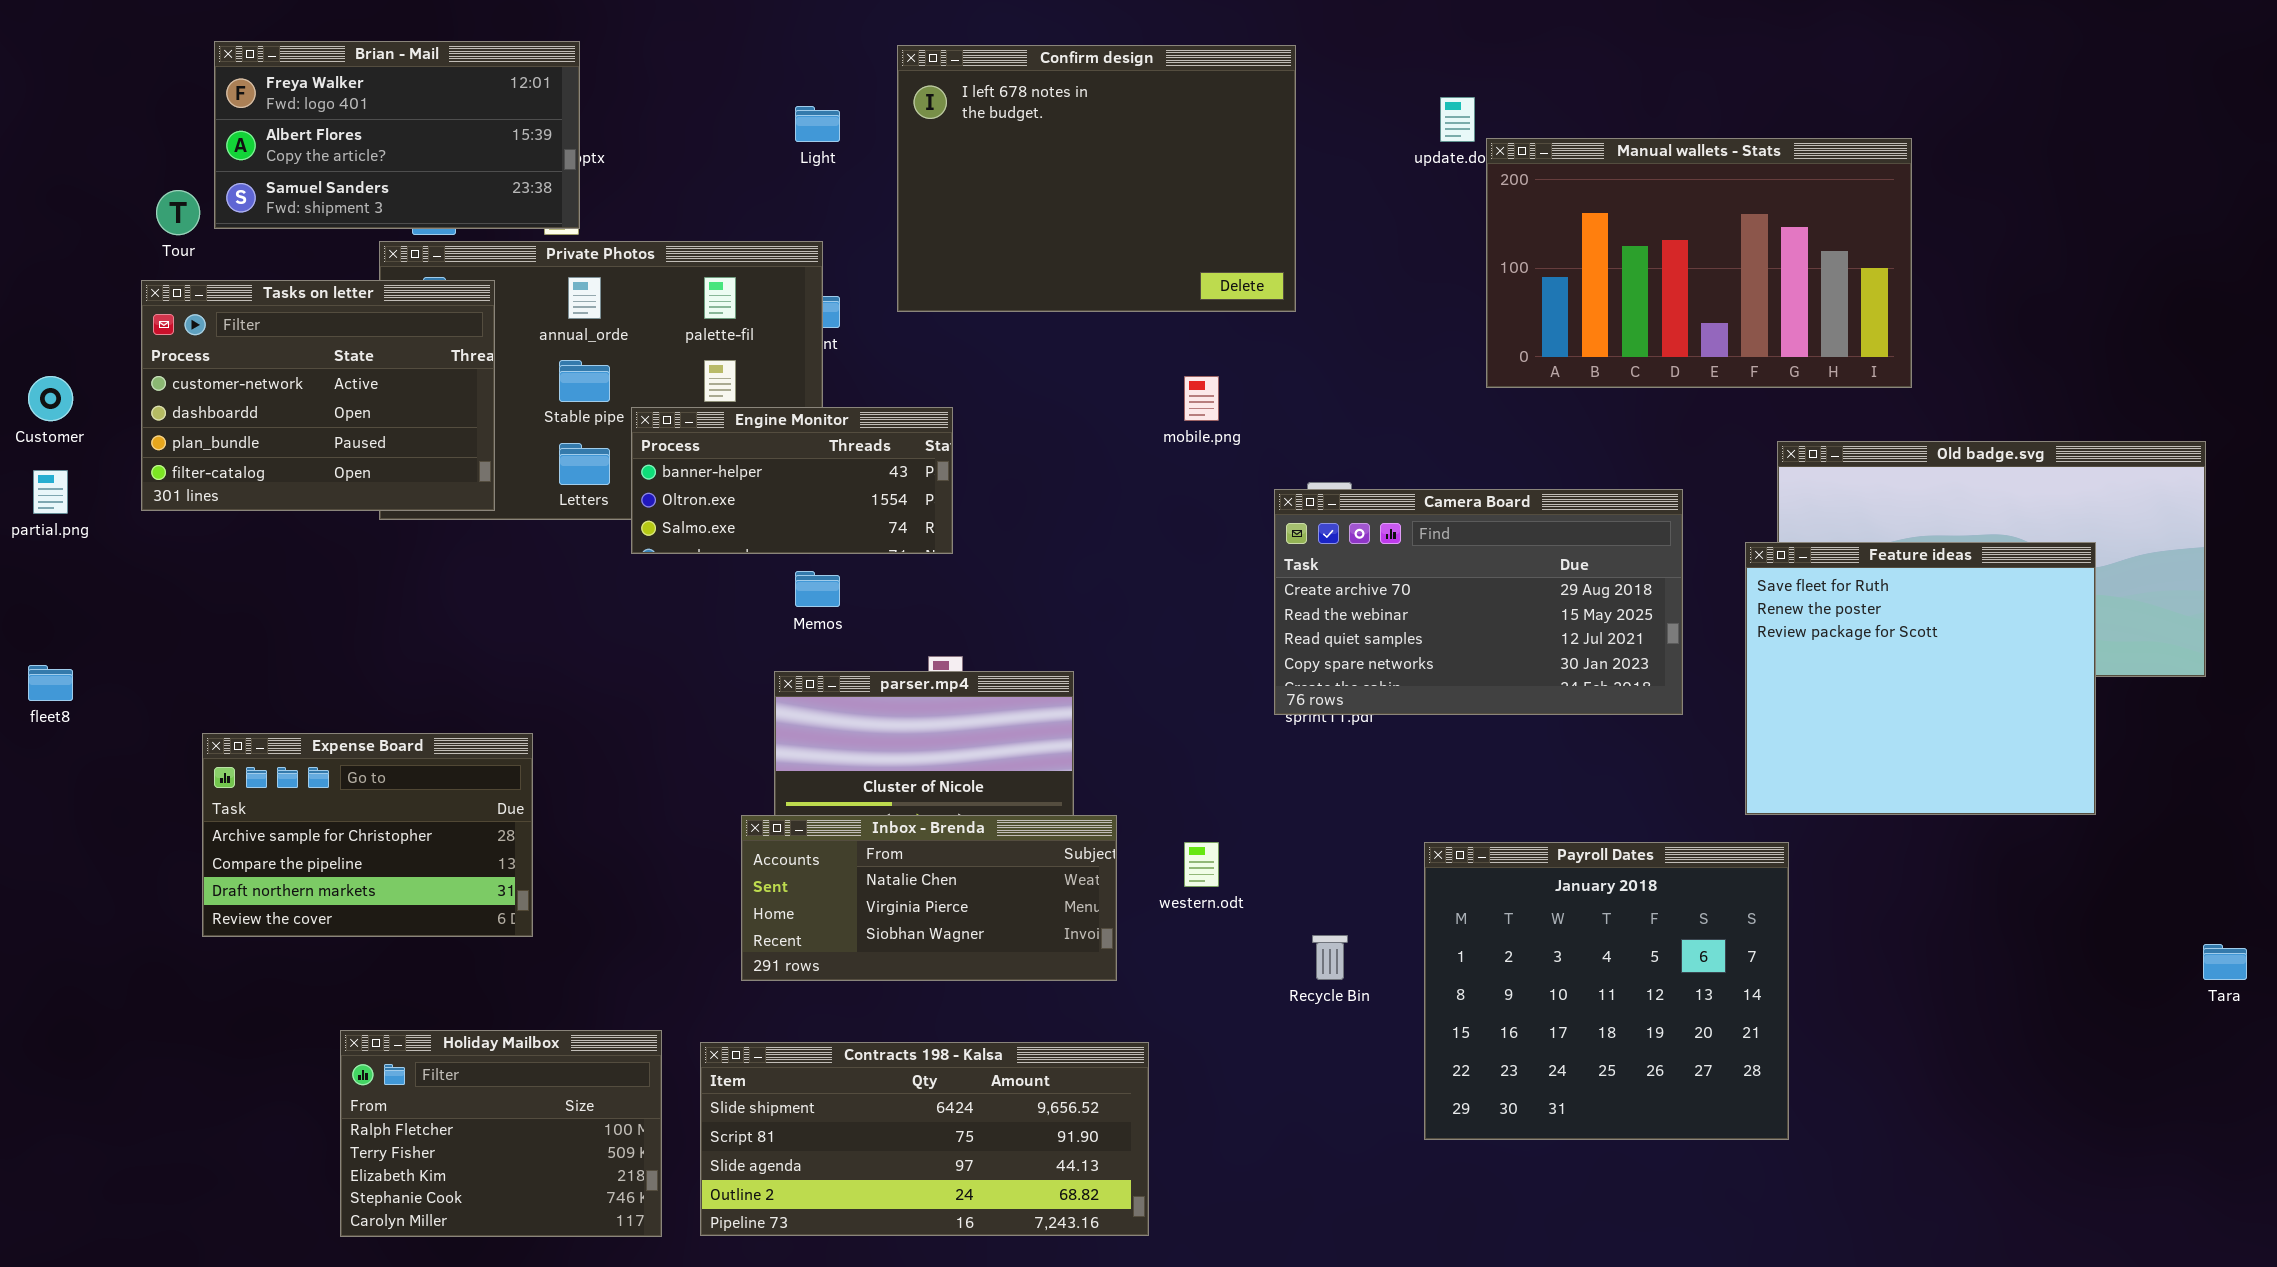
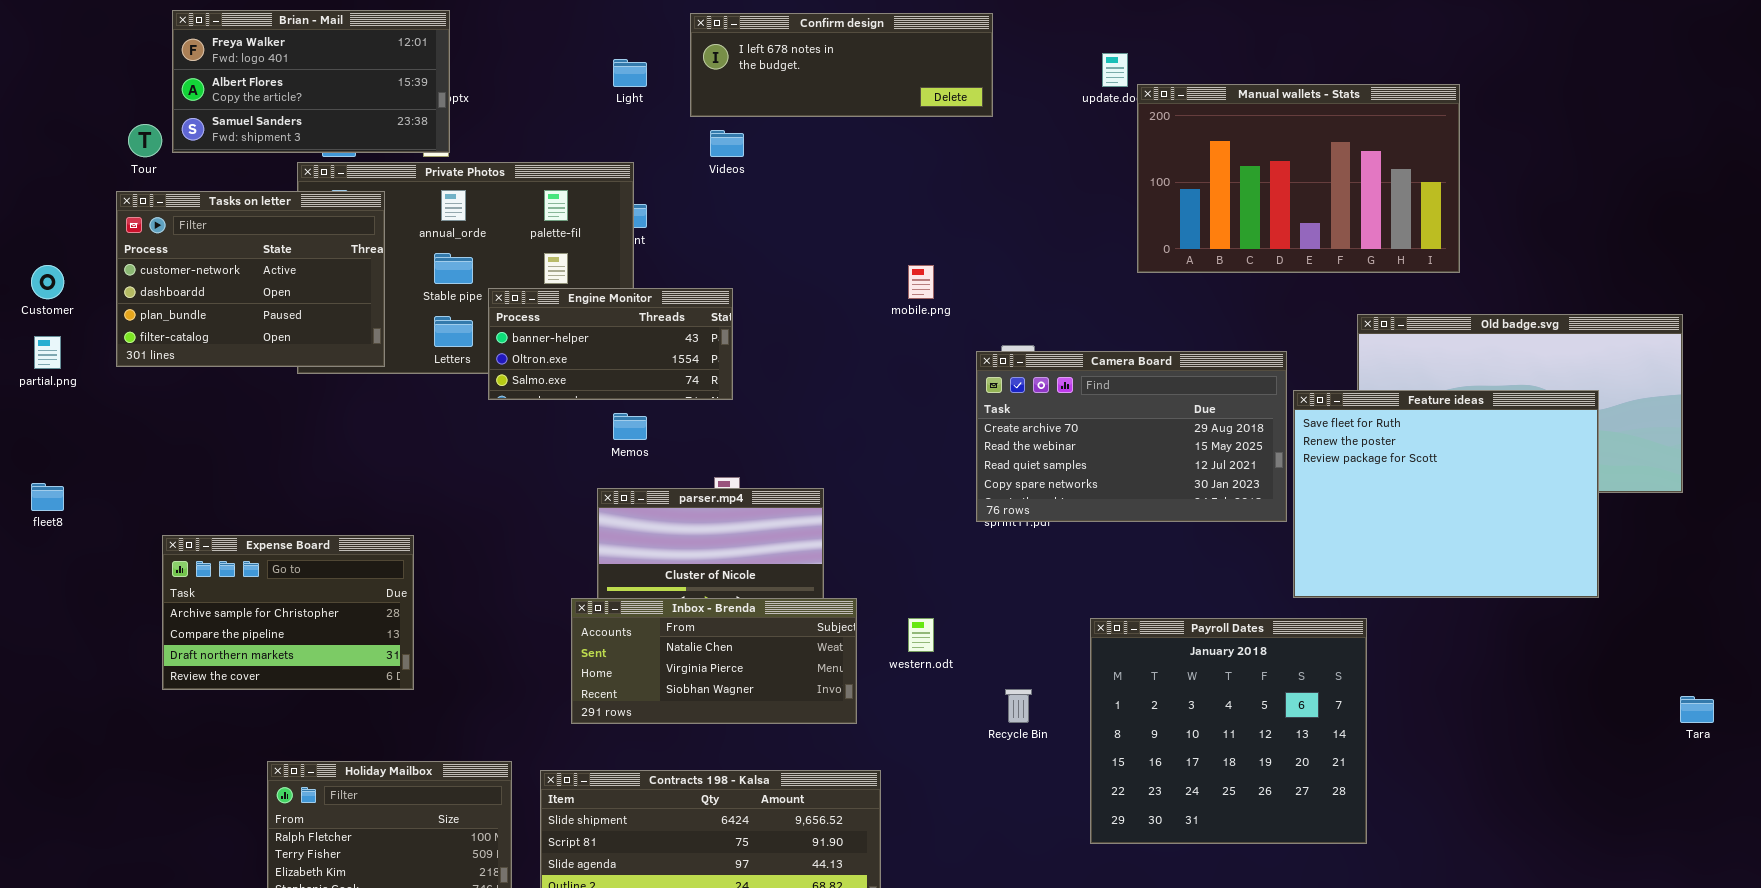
Confirm design: [897,45,1296,312] -> [690,13,993,117], resized
Feature ideas: [1745,542,2096,815] -> [1293,390,1599,598], resized

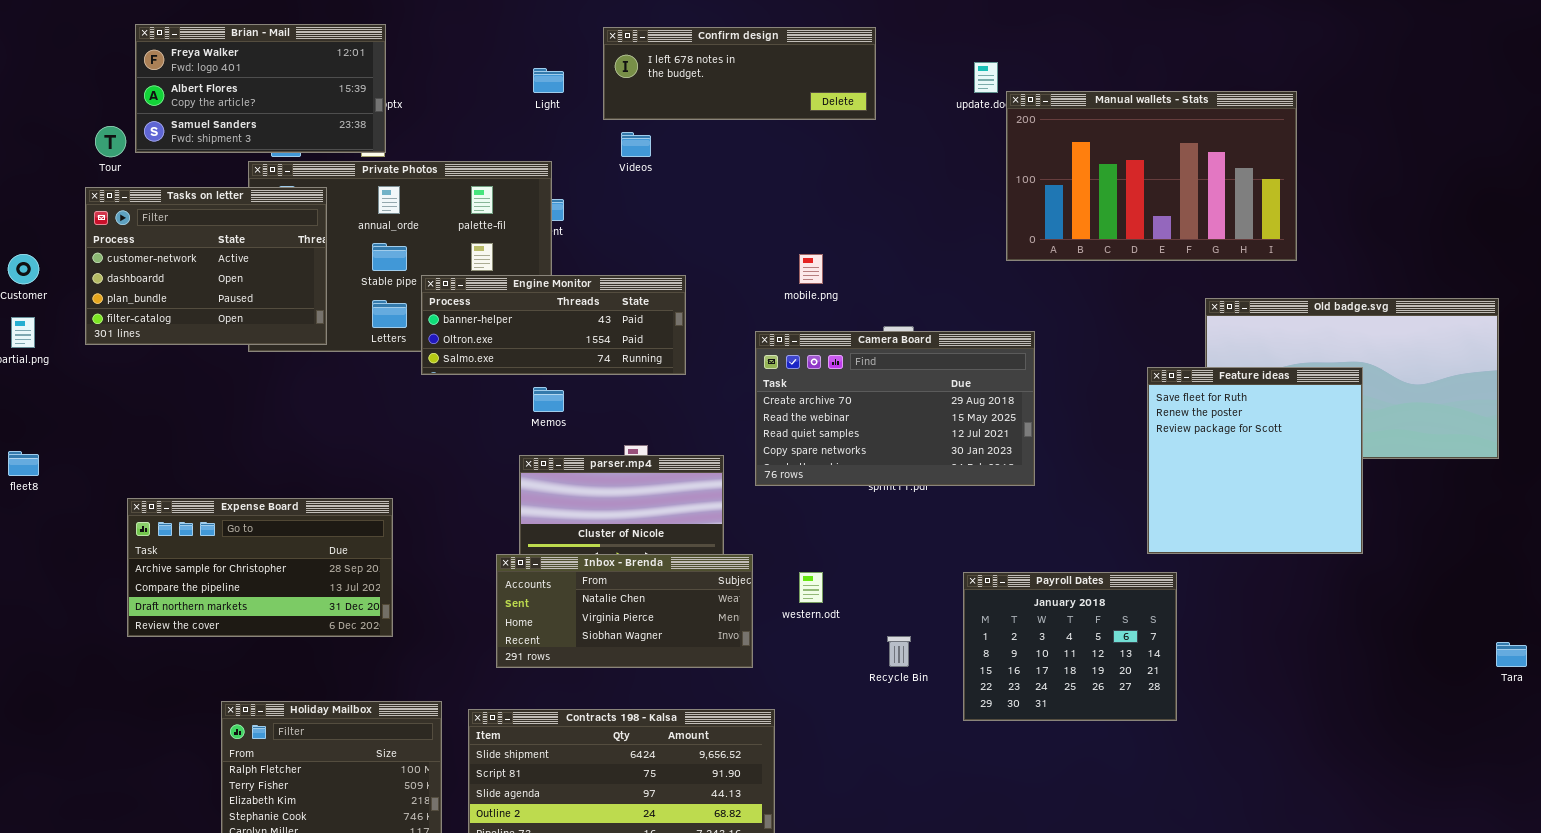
Engine Monitor: [488,288,733,400] -> [421,275,686,375], resized
Camera Board: [976,351,1287,522] -> [755,331,1035,486], moved
Feature ideas: [1293,390,1599,598] -> [1147,367,1363,554], resized
Expense Board: [162,535,414,690] -> [127,498,393,637], resized
Payroll Dates: [1090,618,1367,844] -> [963,572,1177,721], resized

